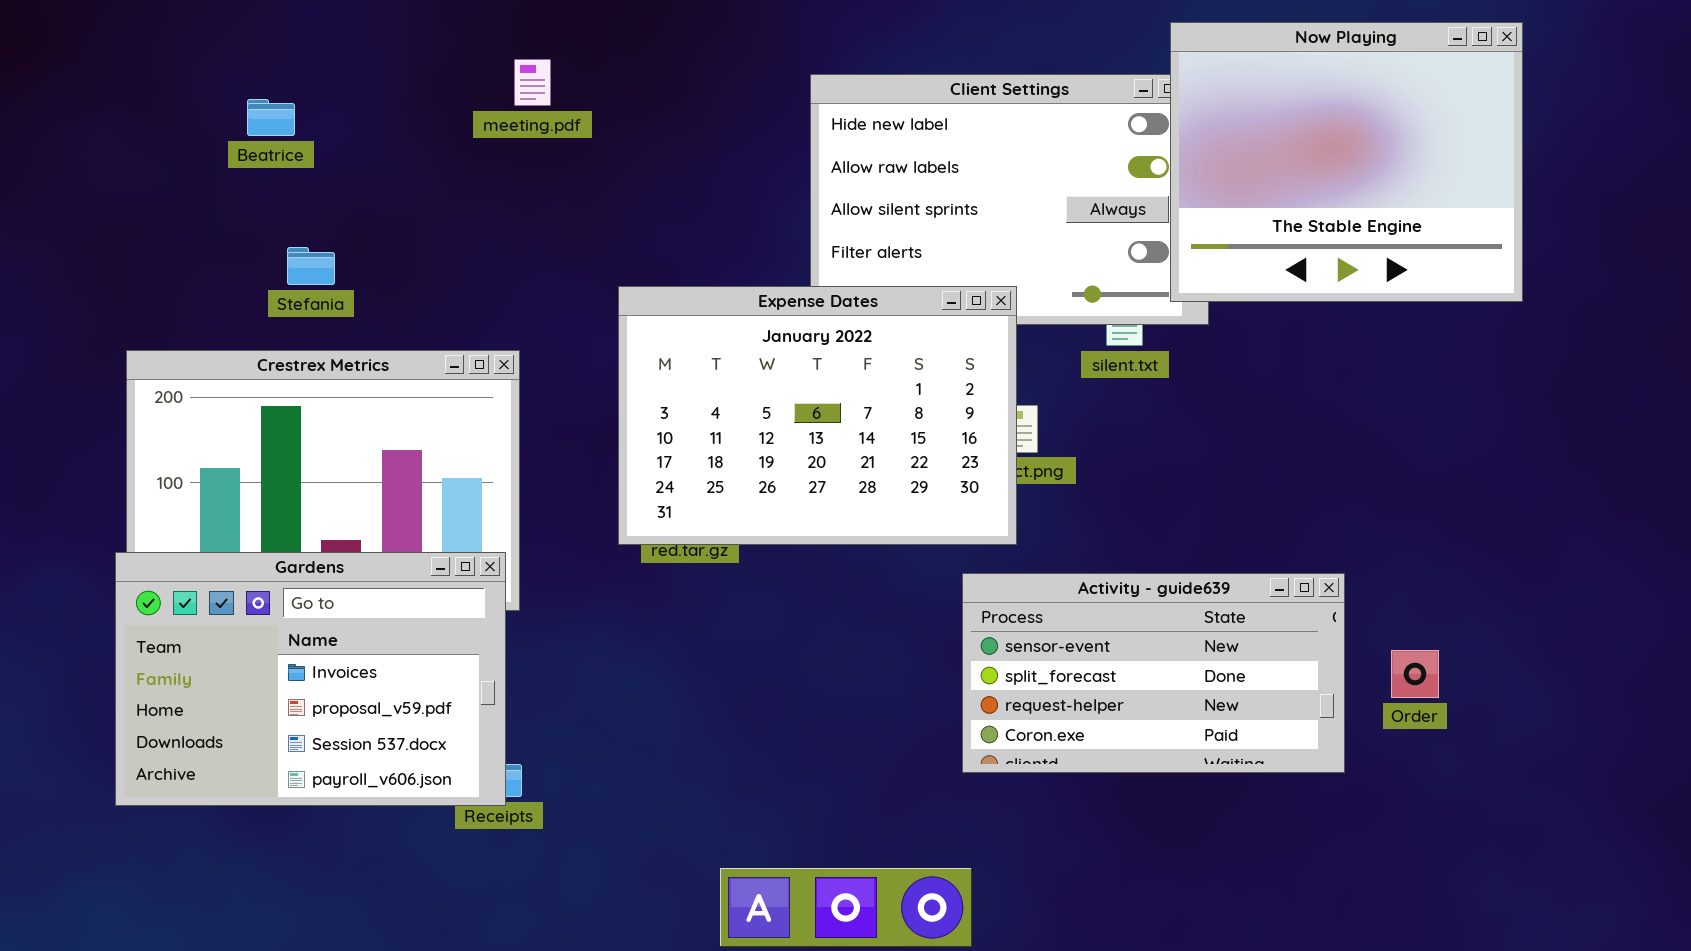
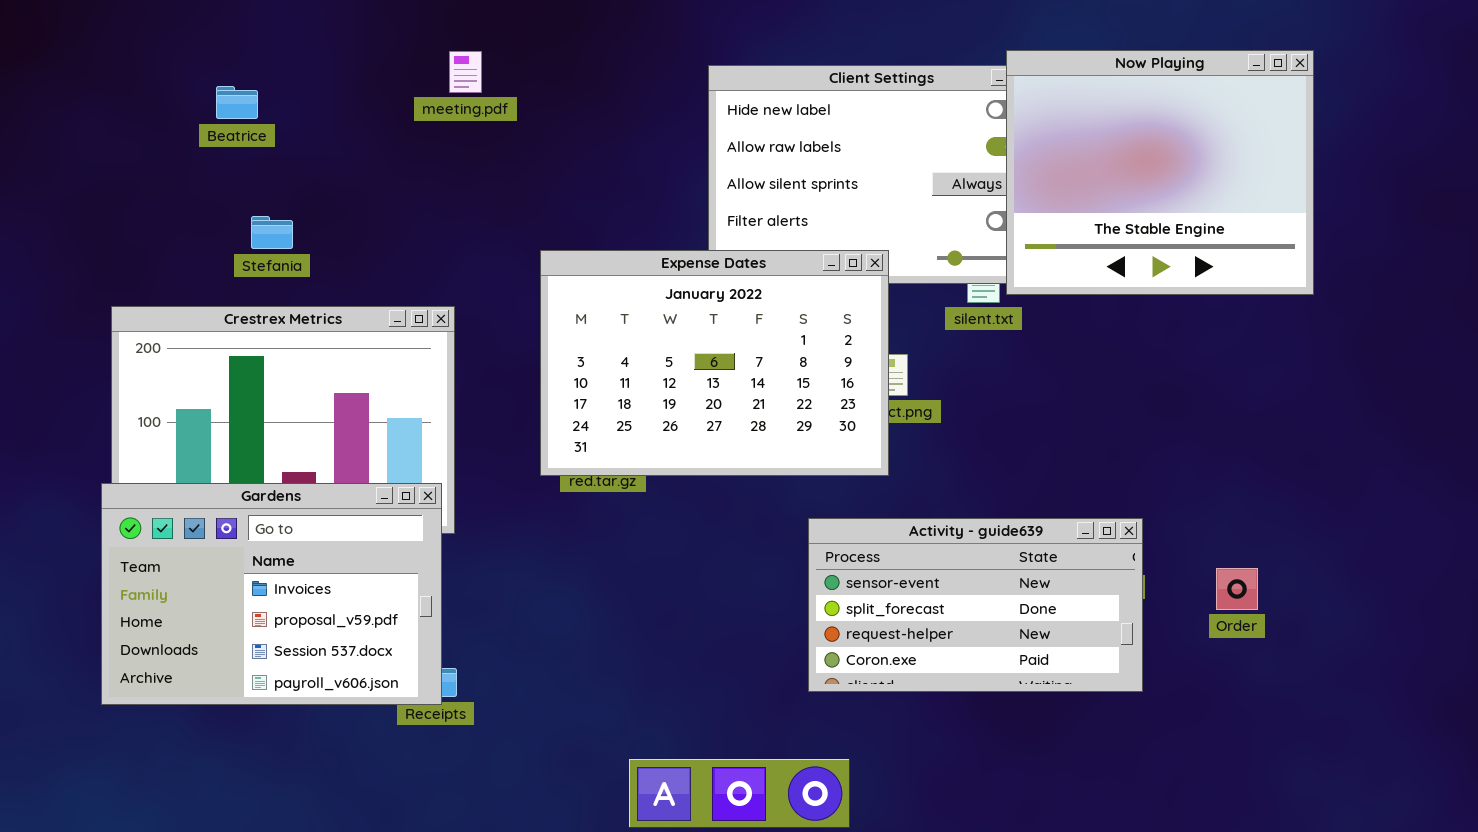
Now Playing: [1170,22,1523,302] -> [1006,50,1314,295], moved
Activity - guide639: [962,573,1345,773] -> [808,518,1143,692], moved

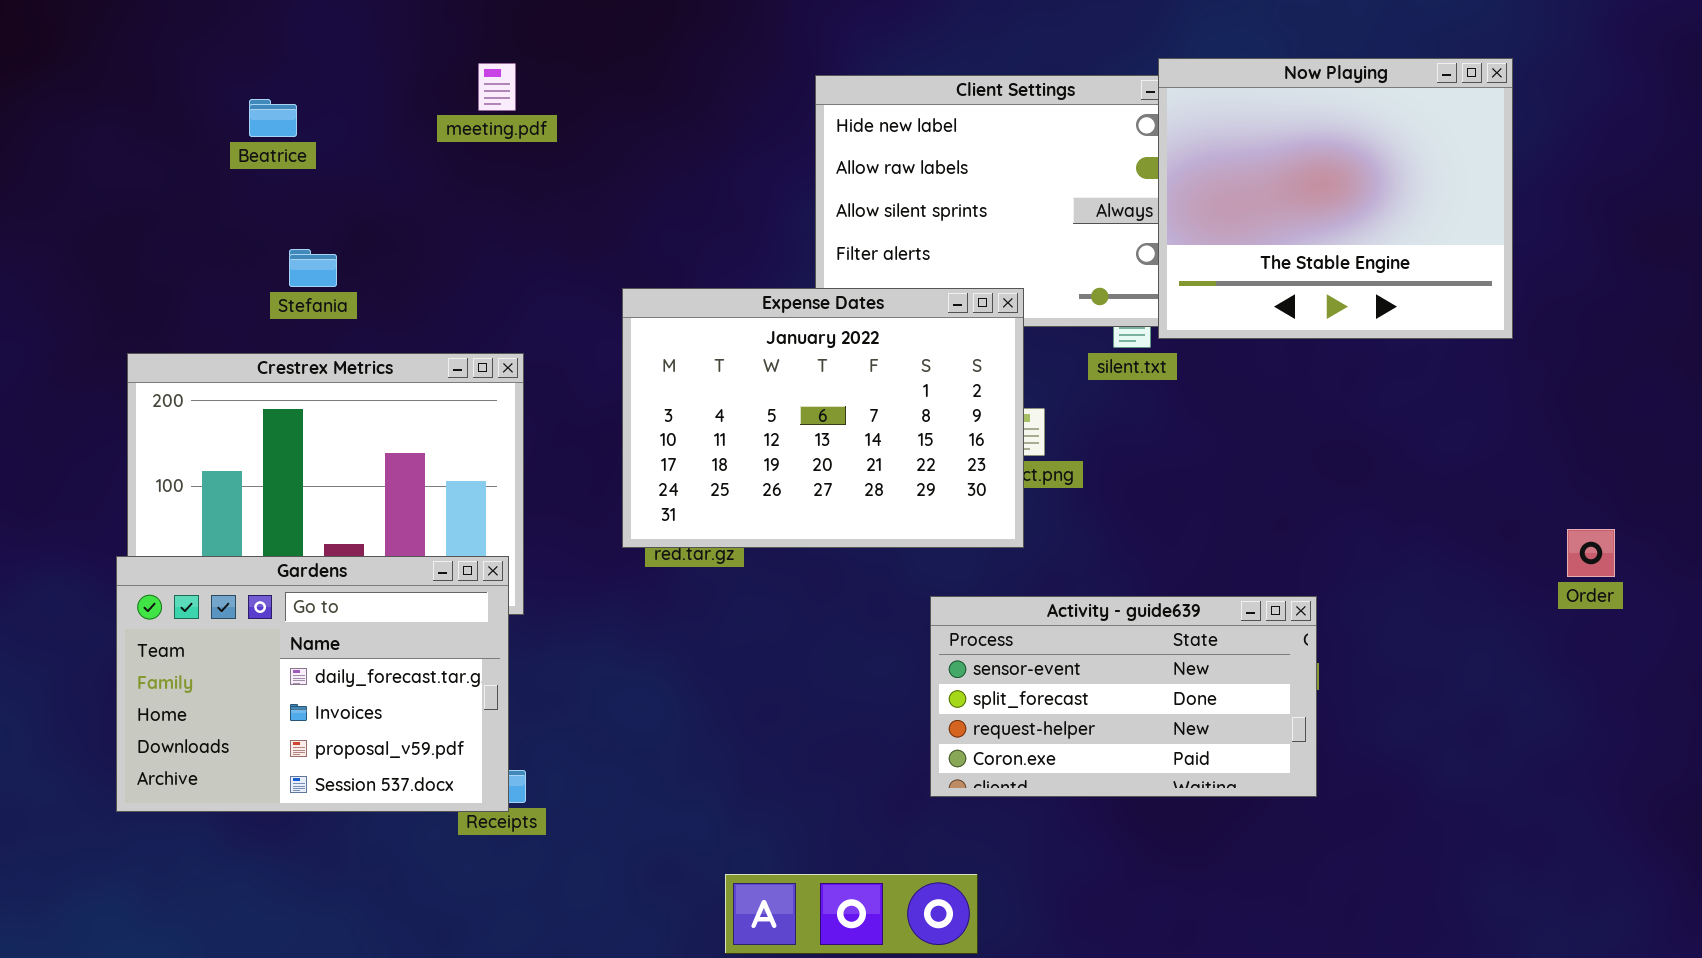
meeting.pdf: [449,51,482,93] -> [478,63,516,111], moved
Gardens: [101,483,442,705] -> [116,556,509,812], scrolled up 1 row
Order: [1216,568,1258,610] -> [1567,529,1615,577], moved

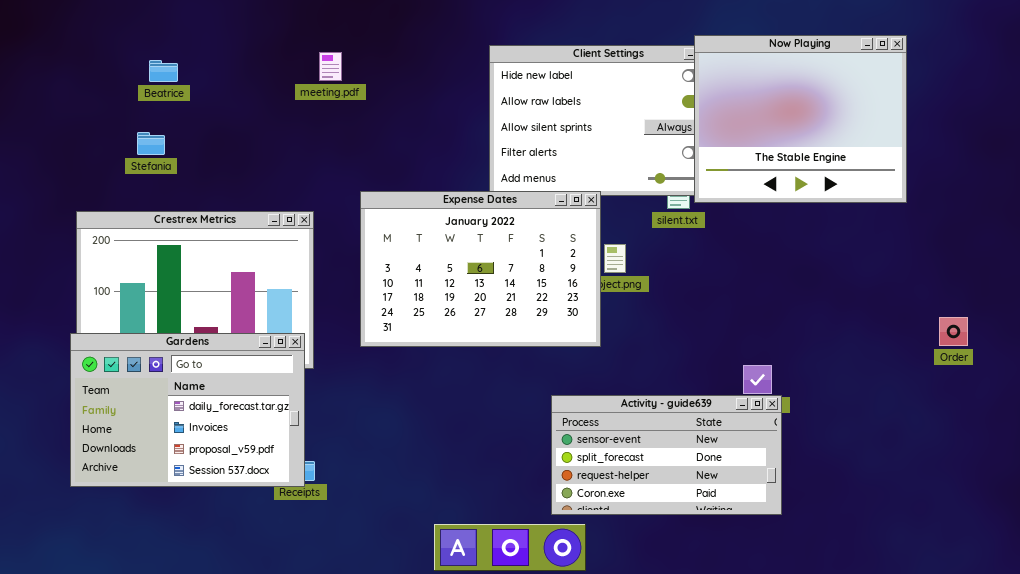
meeting.pdf: [478,63,516,111] -> [319,52,342,81], moved
Stefania: [289,249,337,287] -> [137,132,165,155], moved
Expense Dates: [622,288,1024,548] -> [360,191,601,347], moved
Activity - guide639: [930,596,1317,797] -> [551,395,782,515], moved

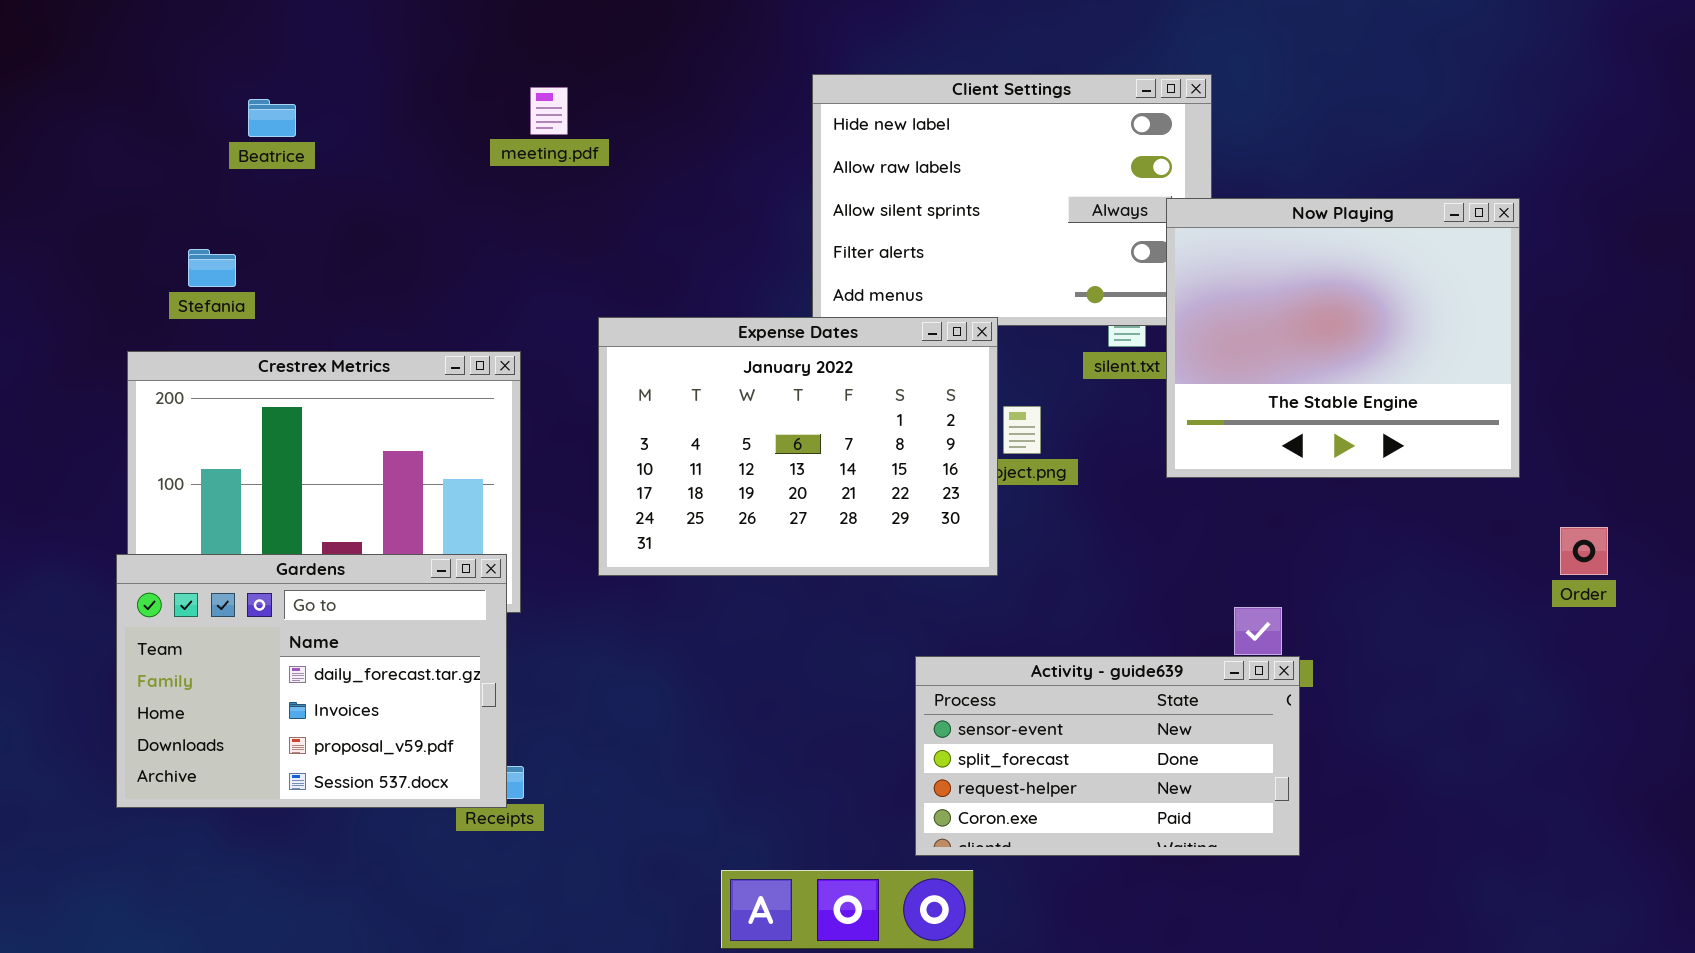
Now Playing: [694,35,907,203] -> [1166,198,1520,478], moved
Stefania: [137,132,165,155] -> [188,249,236,287], moved

